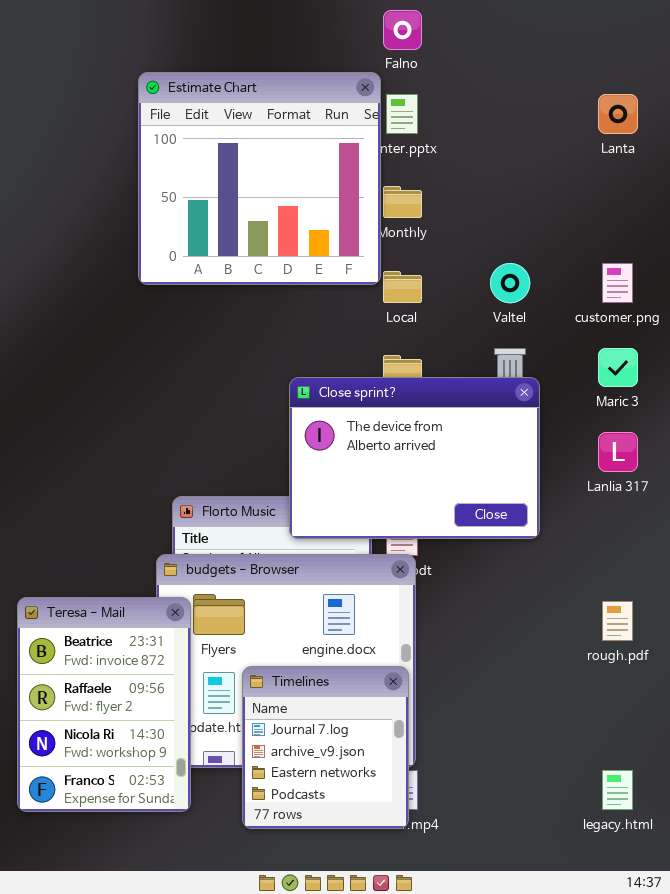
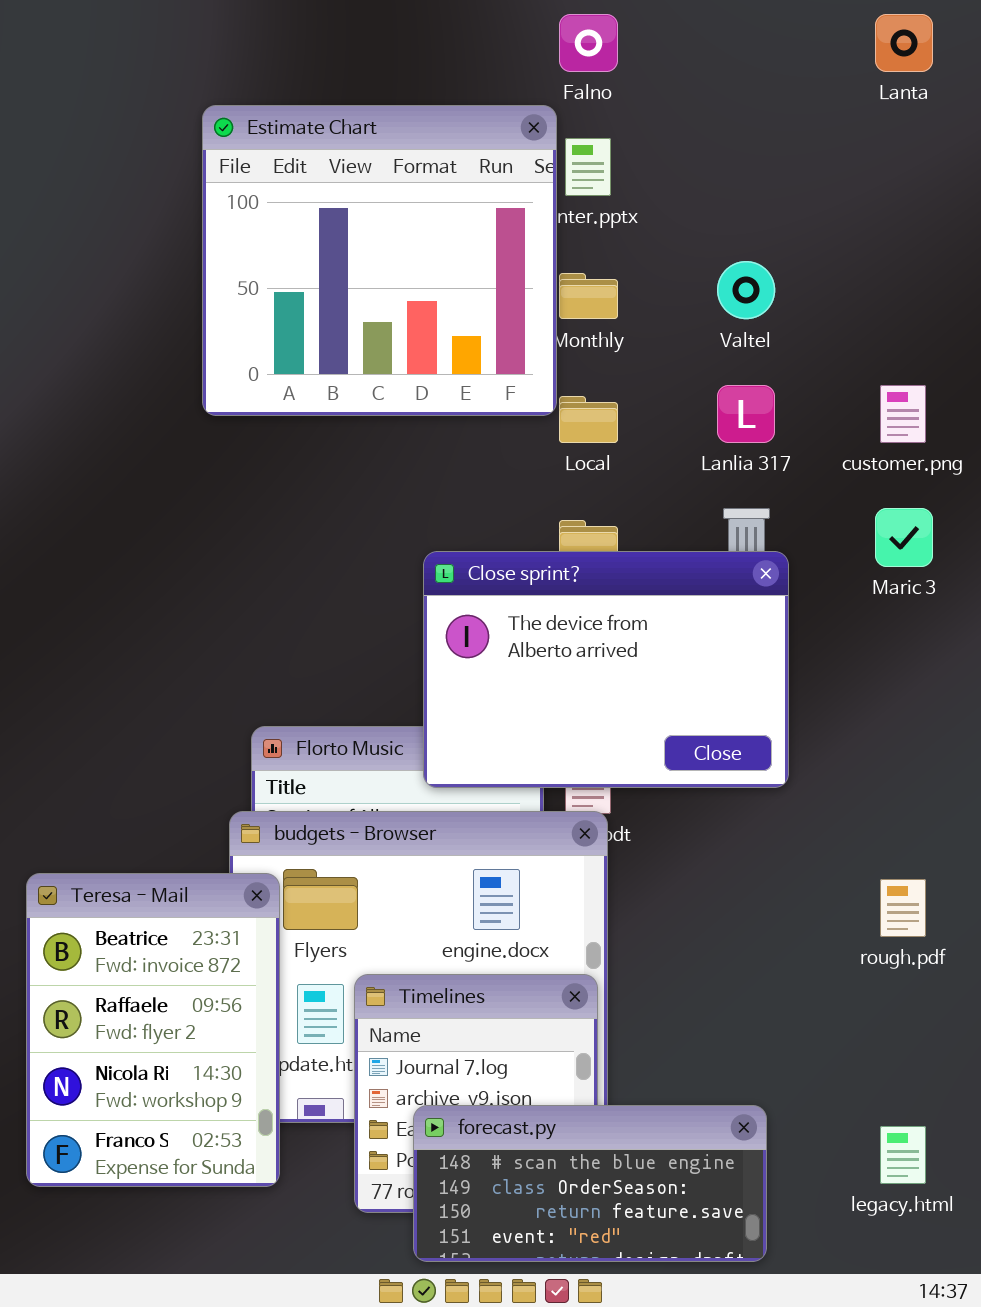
Lanta: [598,94,638,134] -> [875,14,933,72], moved
Valtel: [490,263,530,303] -> [717,261,775,319], moved
Lanlia 317: [598,432,638,472] -> [717,385,775,443], moved
forecast.py: none -> [413,1105,767,1262], opened

